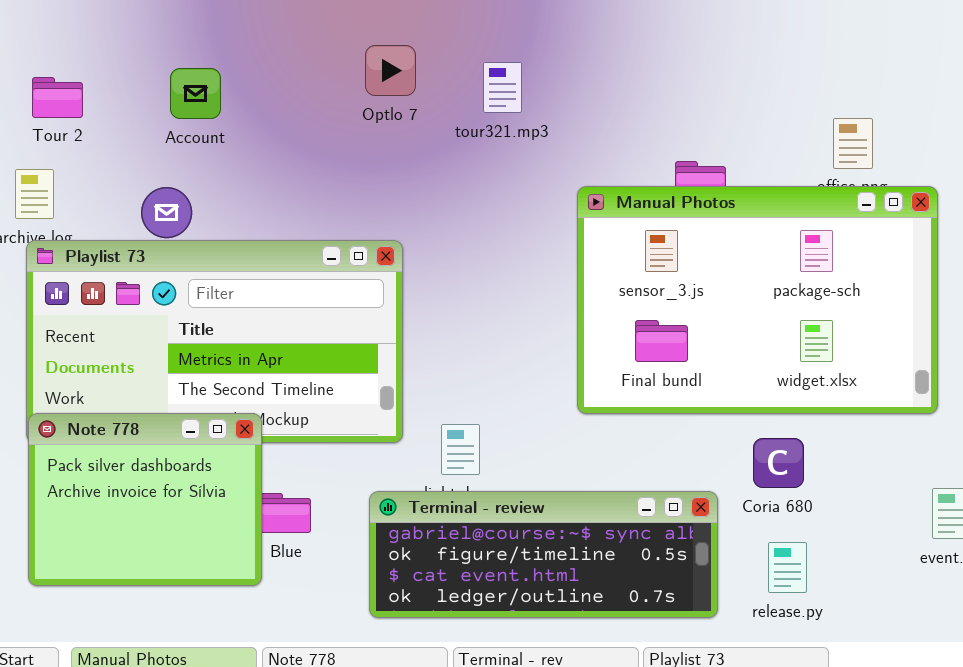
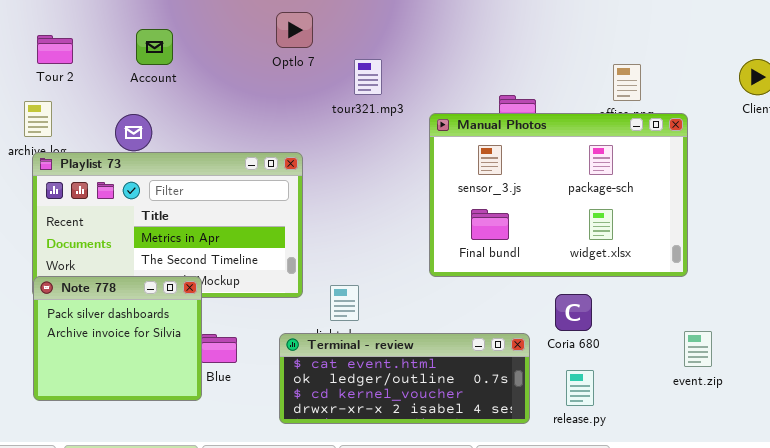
tour321.mp3: [483,62,522,113] -> [354,59,382,95], moved
Terminal - review: [369,491,718,618] -> [279,333,530,424], scrolled down 2 rows

